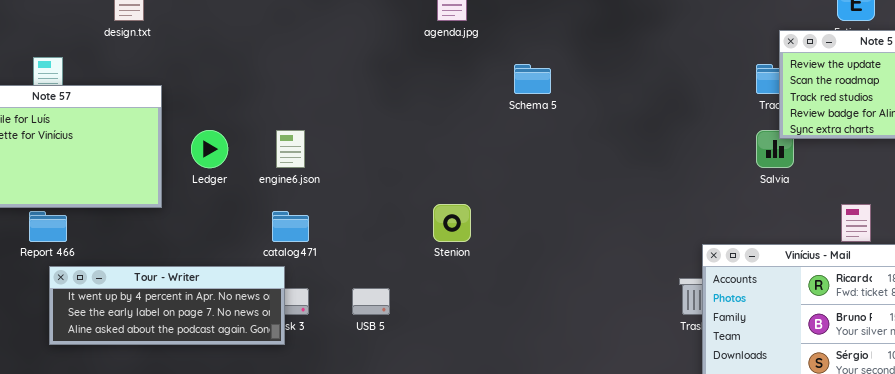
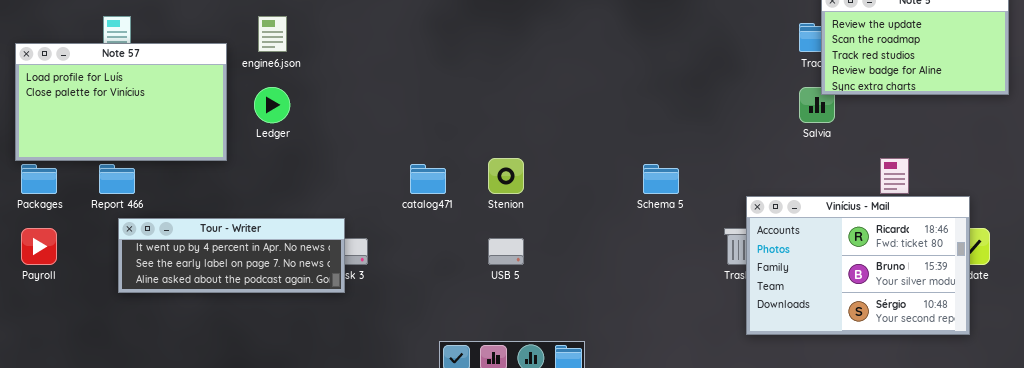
Schema 5: [514,64,551,94] -> [643,164,679,194], moved
engine6.json: [276,130,305,168] -> [258,16,287,52], moved
catalog471: [272,211,309,242] -> [410,164,446,194], moved
USB 5: [352,288,390,315] -> [488,238,524,265], moved

